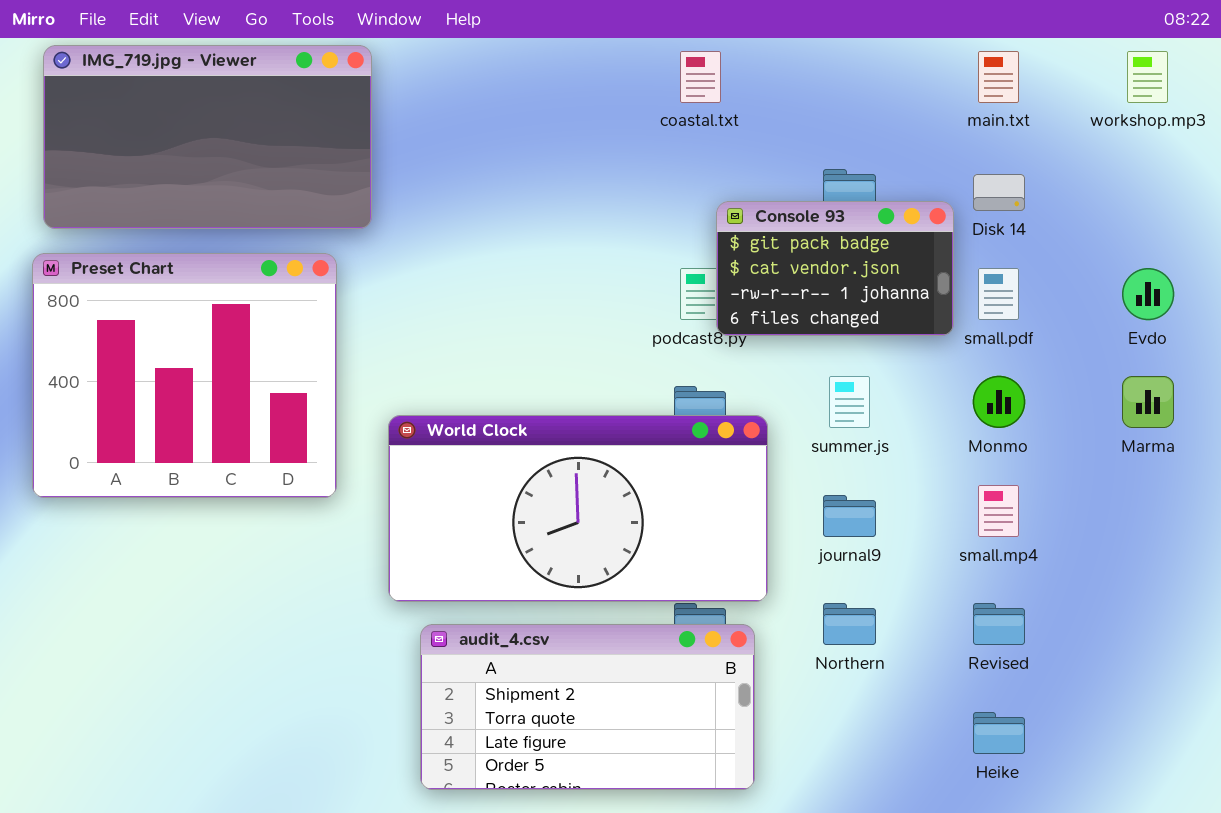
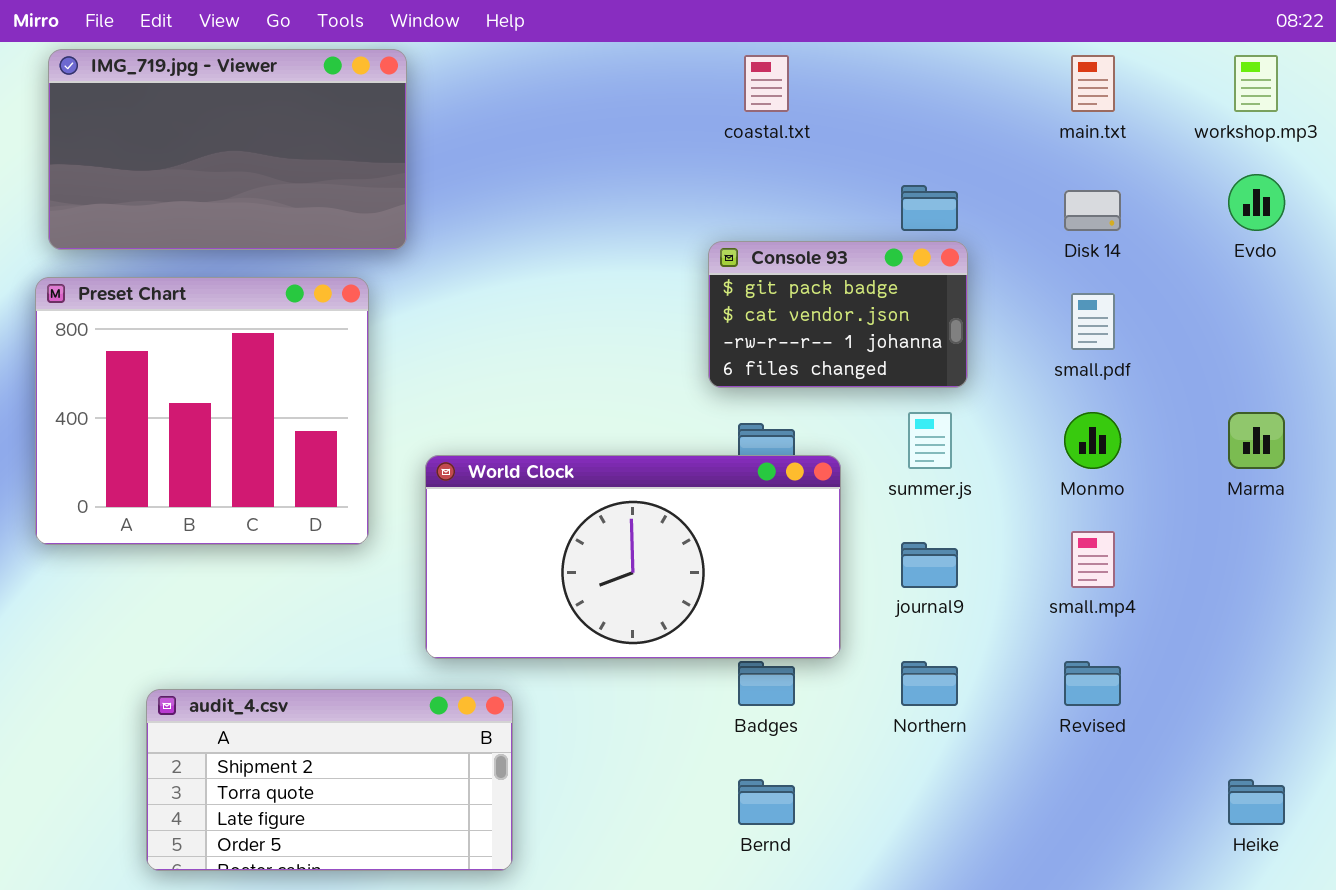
Console 93: [716,201,954,336] -> [708,241,968,388], moved
Evdo: [1122,268,1174,320] -> [1228,174,1285,231], moved
audit_4.csv: [420,624,755,790] -> [146,689,513,871], moved
Heike: [973,712,1025,754] -> [1228,779,1285,825], moved

